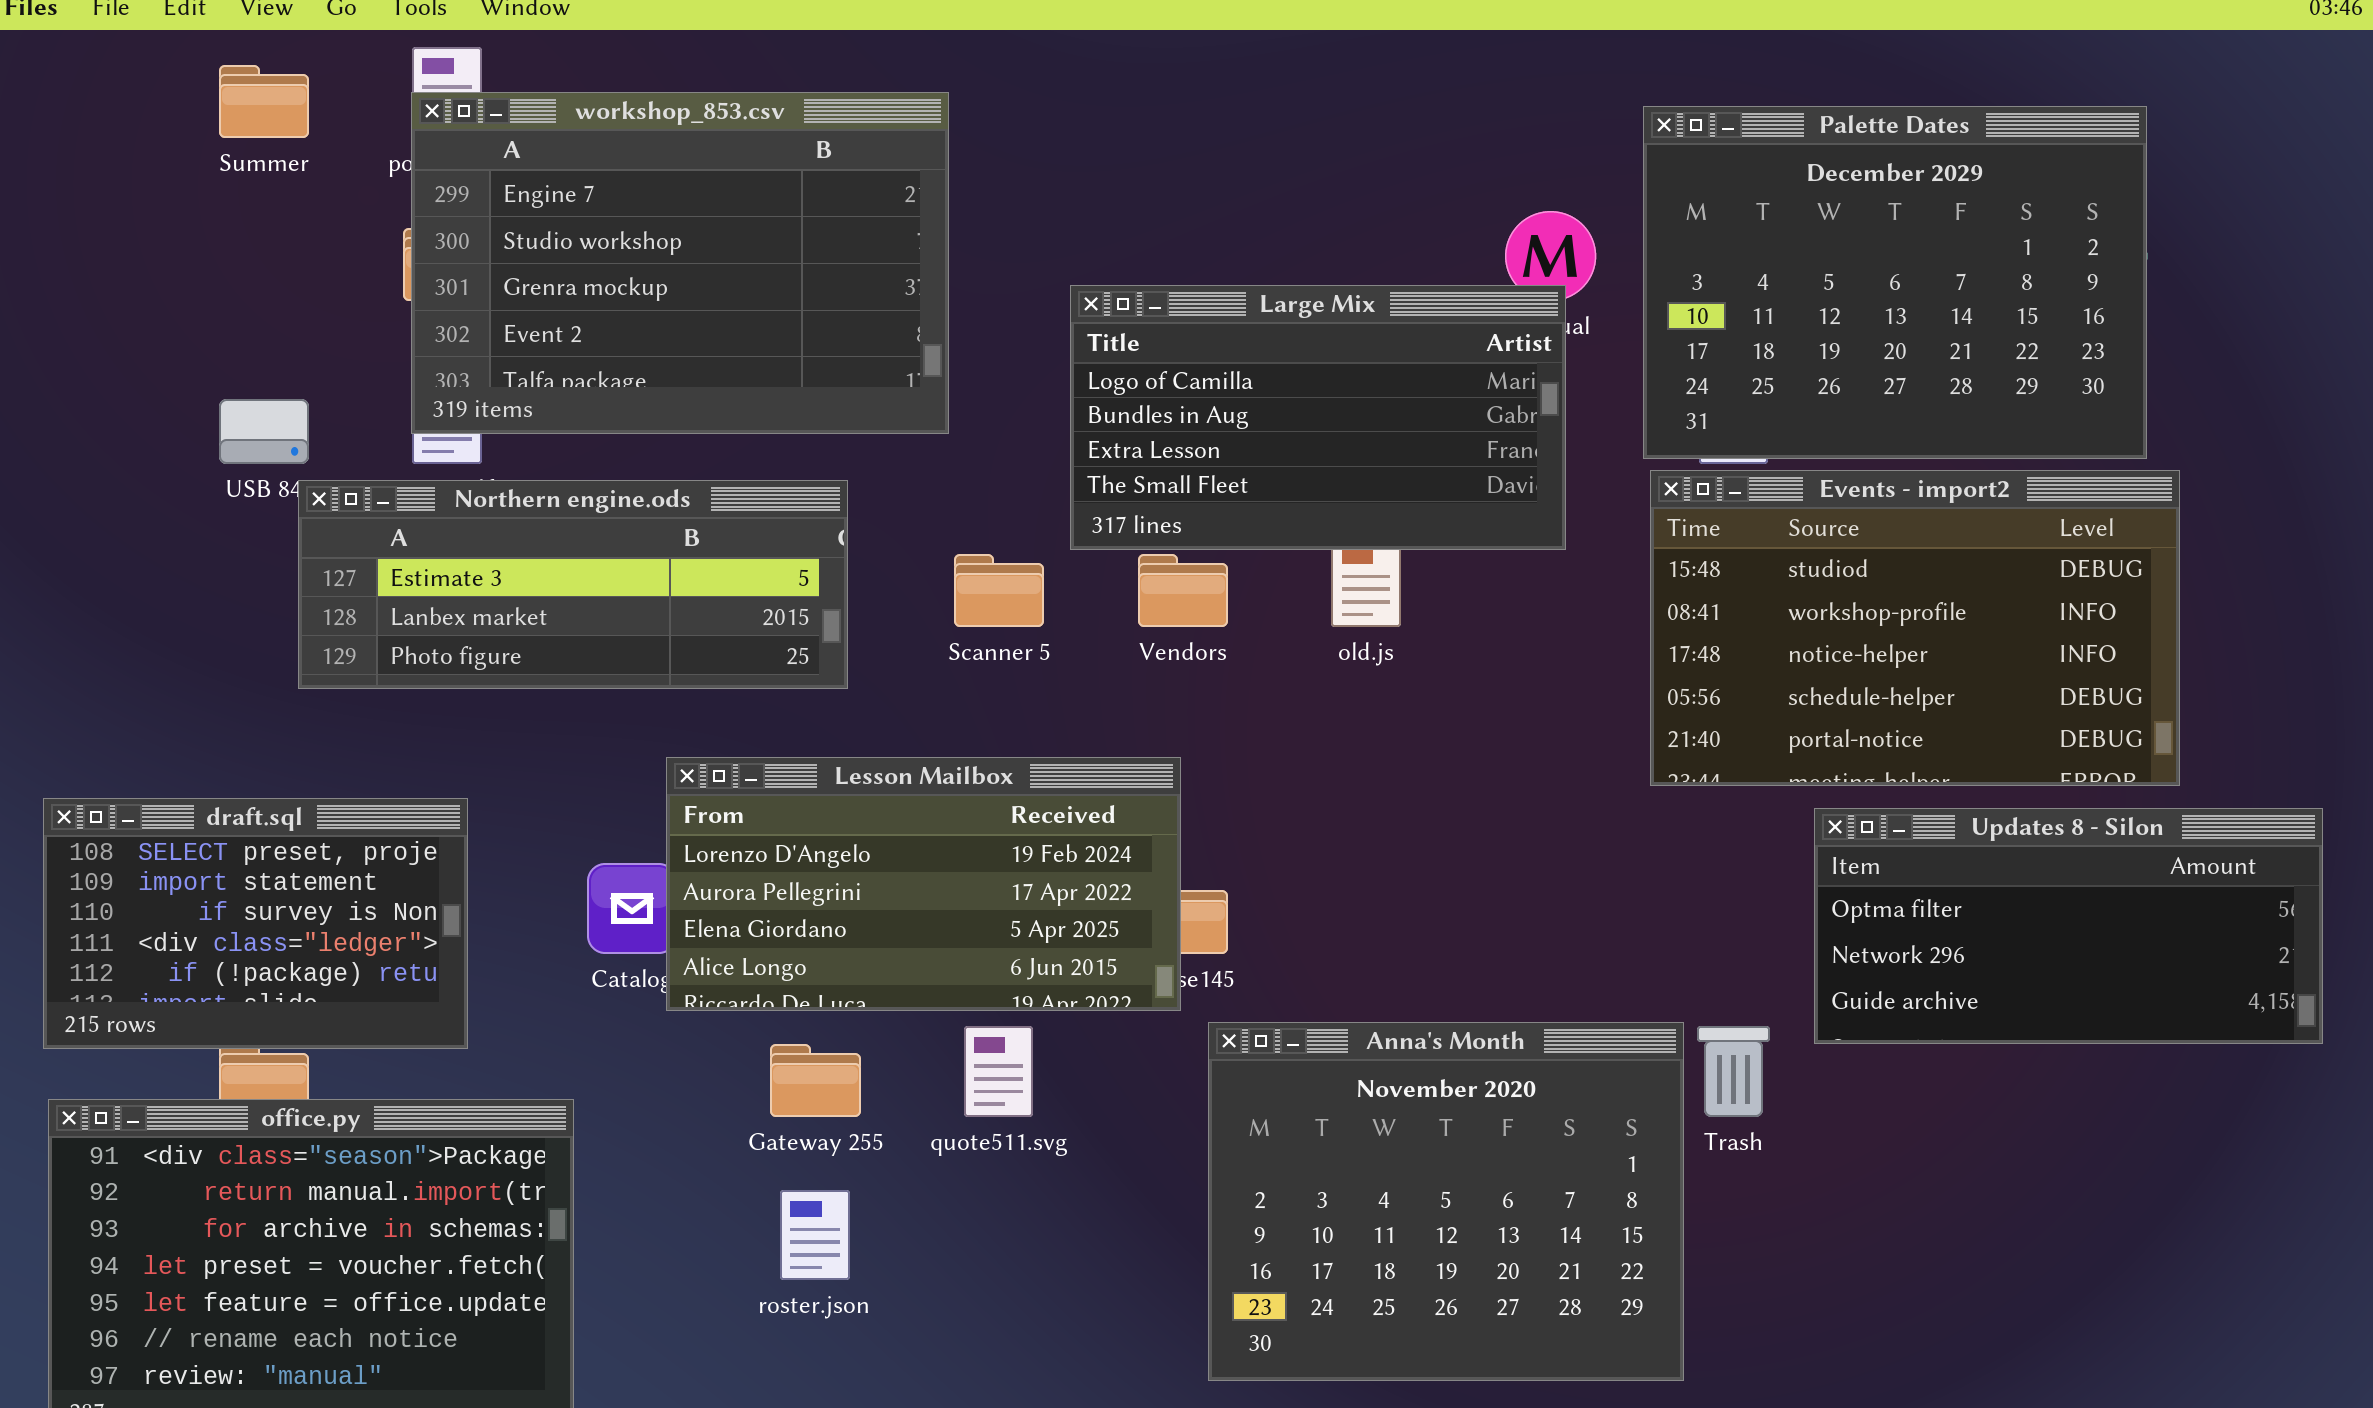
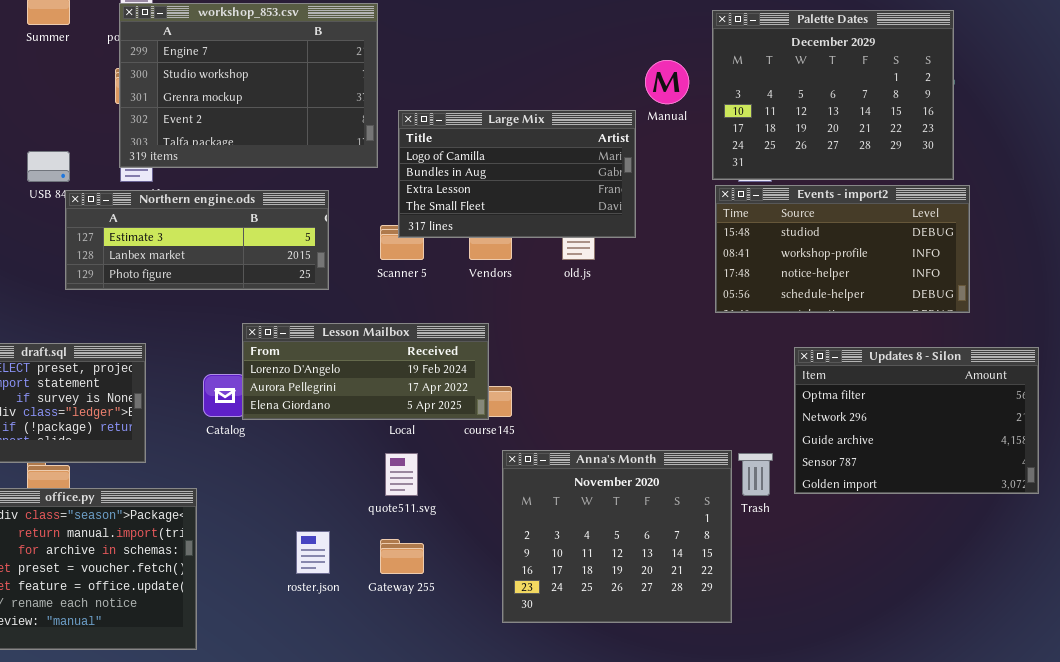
Large Mix: [1070,285,1566,550] -> [398,110,636,238], moved
Events - import2: [1650,470,2180,786] -> [715,185,970,313], resized
Lesson Mailbox: [666,757,1181,1011] -> [242,323,489,420], resized
Updates 8 - Silon: [1814,808,2323,1044] -> [794,347,1039,494], resized
Gateway 255: [770,1044,861,1117] -> [380,539,424,574], moved

